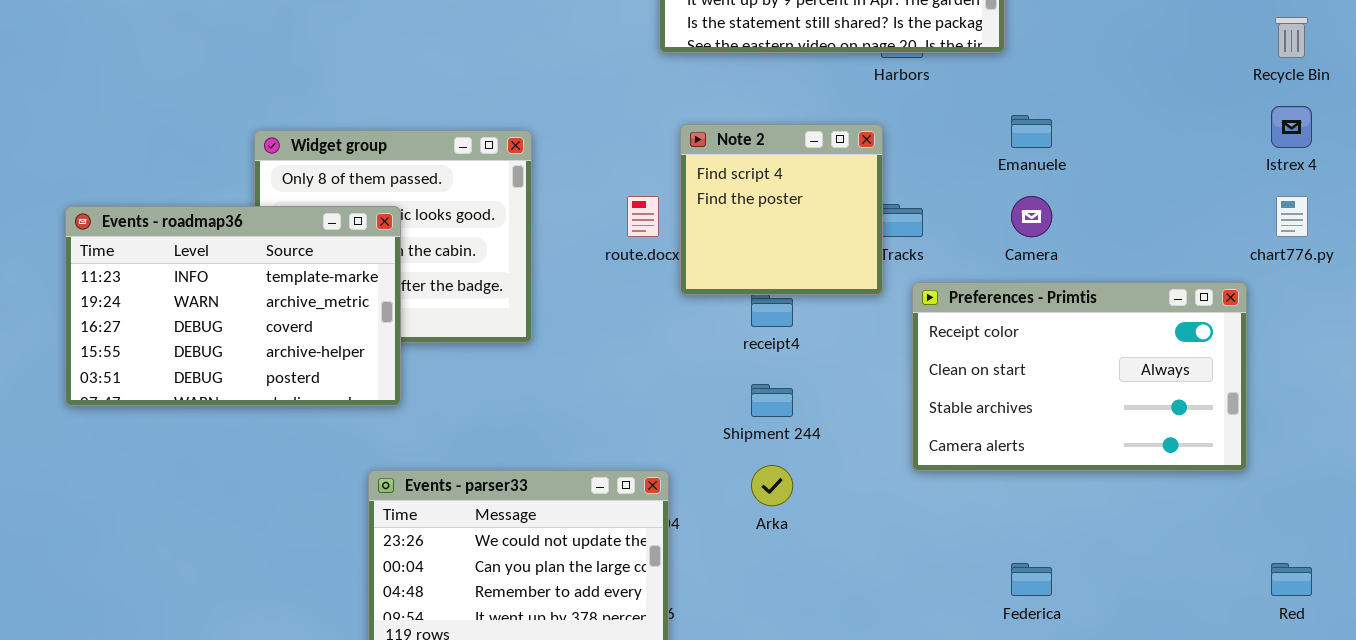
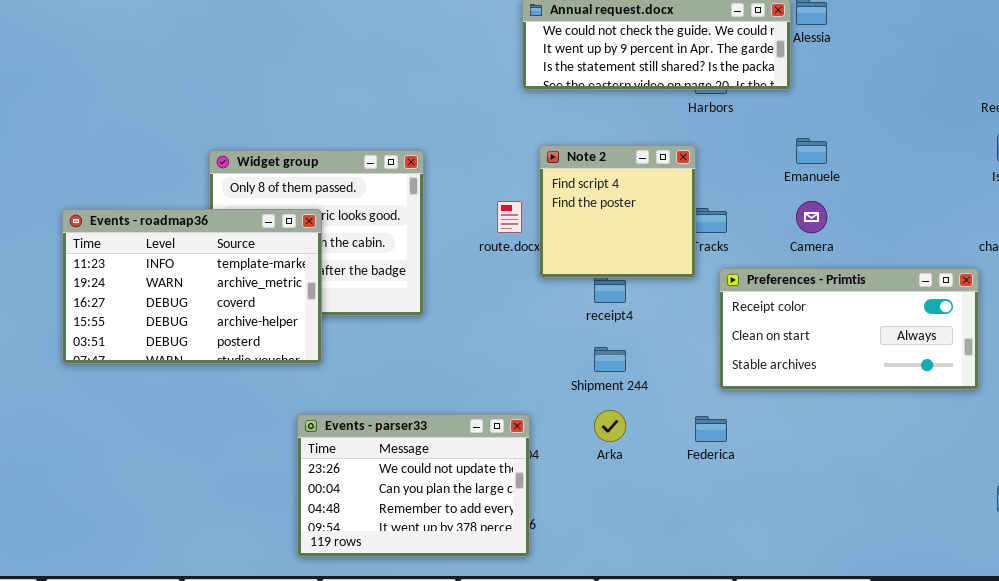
Preferences - Primtis: [912,282,1247,471] -> [719,268,979,390], resized
Federica: [1011,563,1052,596] -> [695,416,727,442], moved

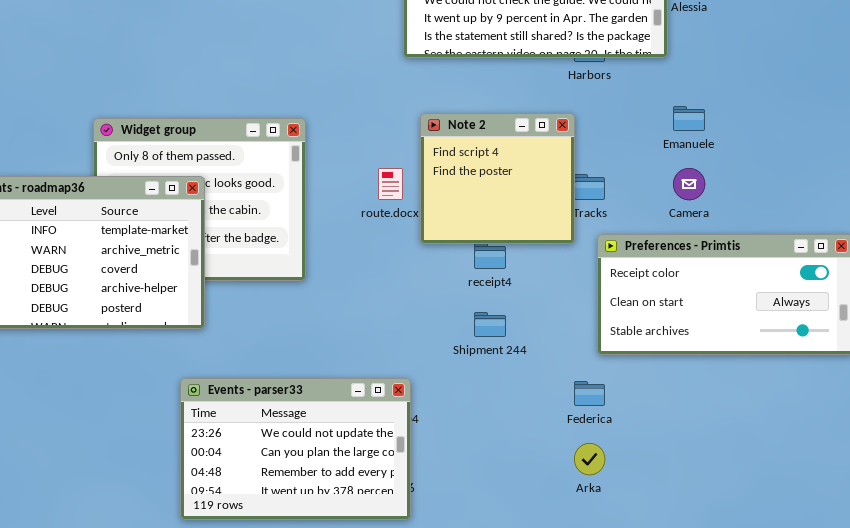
Arka: [594,410,626,442] -> [574,443,605,475], moved

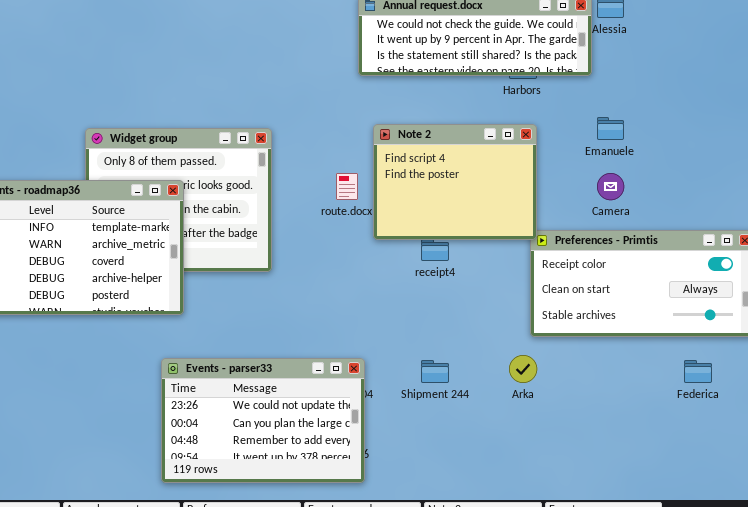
Note 2: [420,113,575,244] -> [373,124,537,240], resized
Shipment 244: [474,312,506,337] -> [421,360,449,383], moved
Federica: [574,381,605,406] -> [684,360,712,383], moved
Arka: [574,443,605,475] -> [509,355,537,383], moved

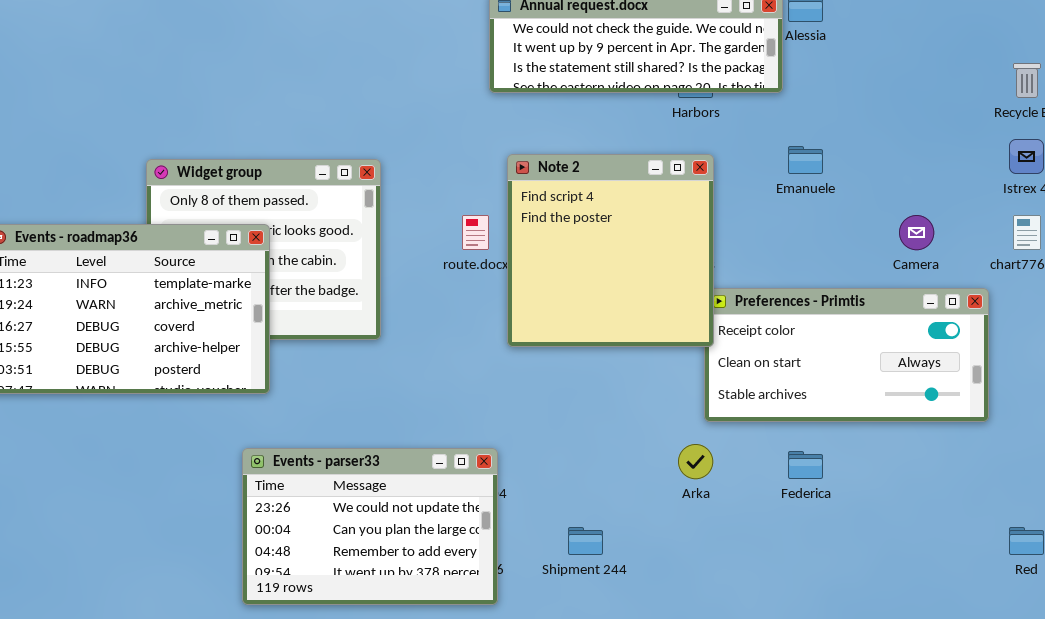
Note 2: [373,124,537,240] -> [507,154,714,347], resized
Camera: [597,173,624,200] -> [899,215,934,250], moved
Shipment 244: [421,360,449,383] -> [568,527,603,555], moved
Federica: [684,360,712,383] -> [788,451,823,479], moved

